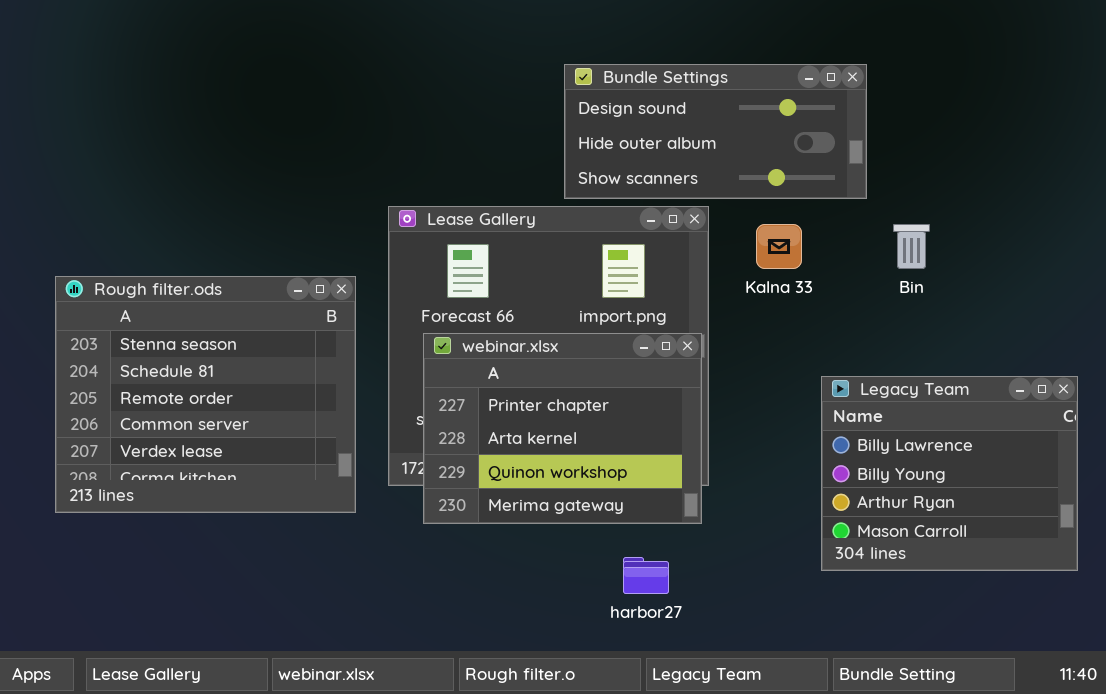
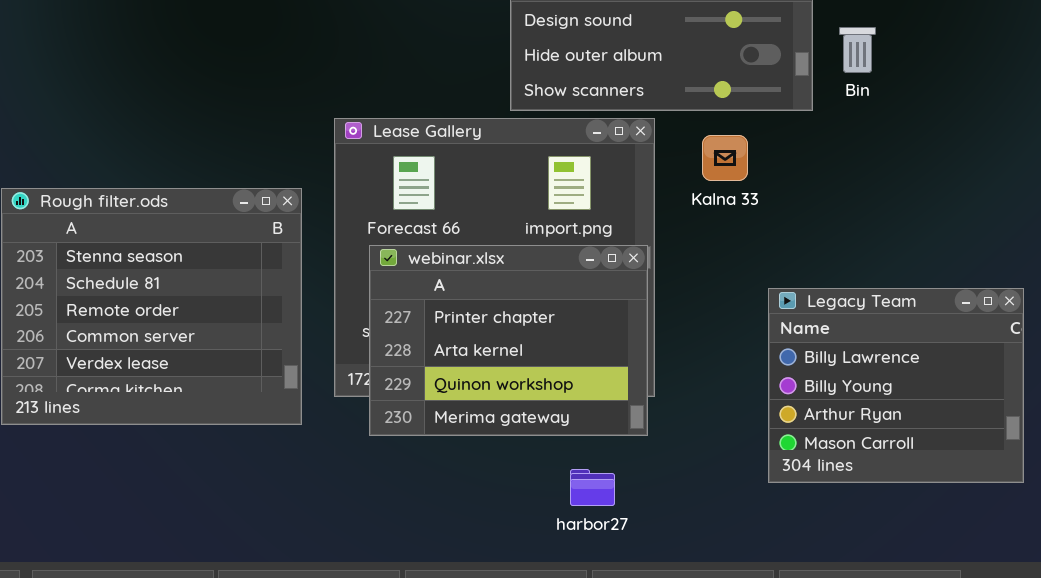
Bin: [893,224,930,269] -> [839,27,876,73], moved

